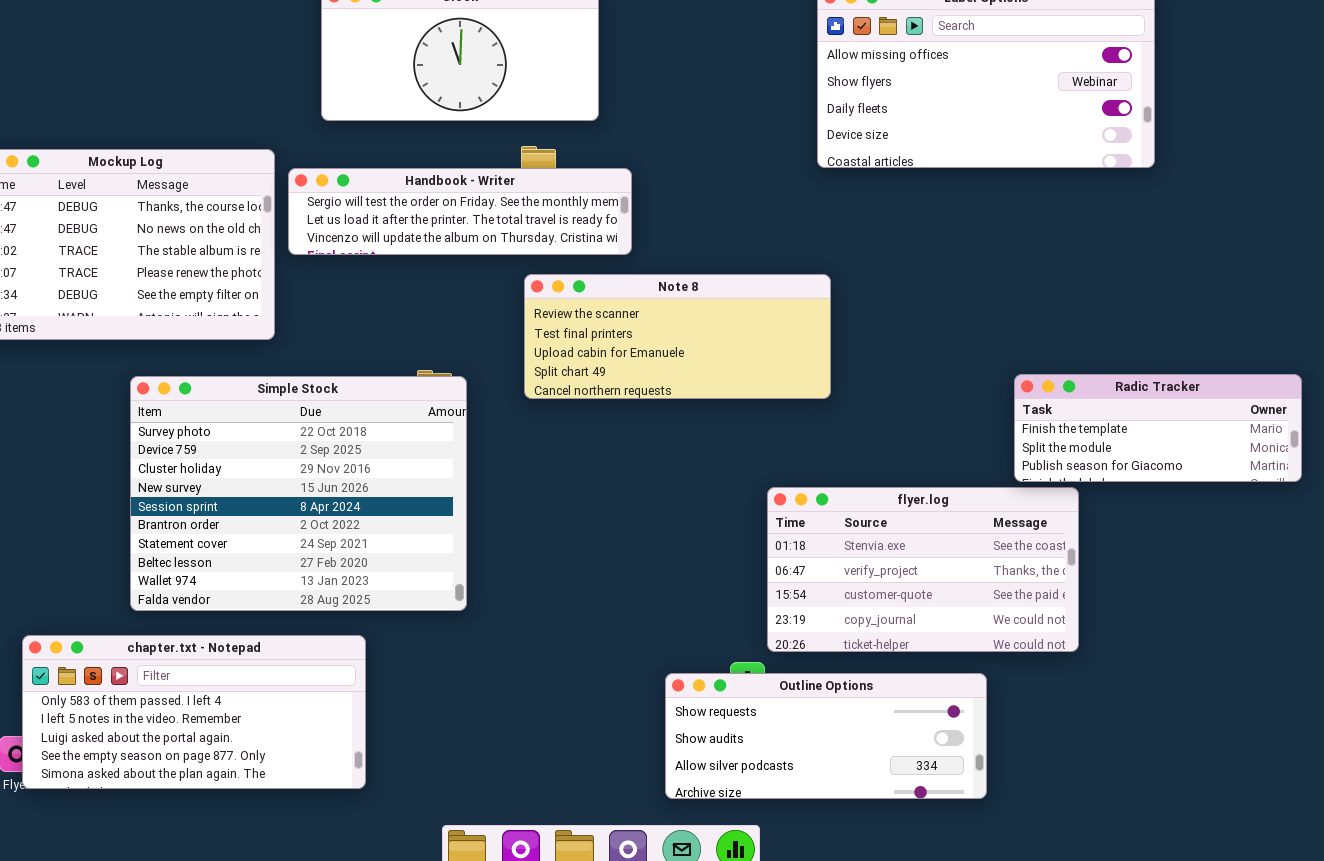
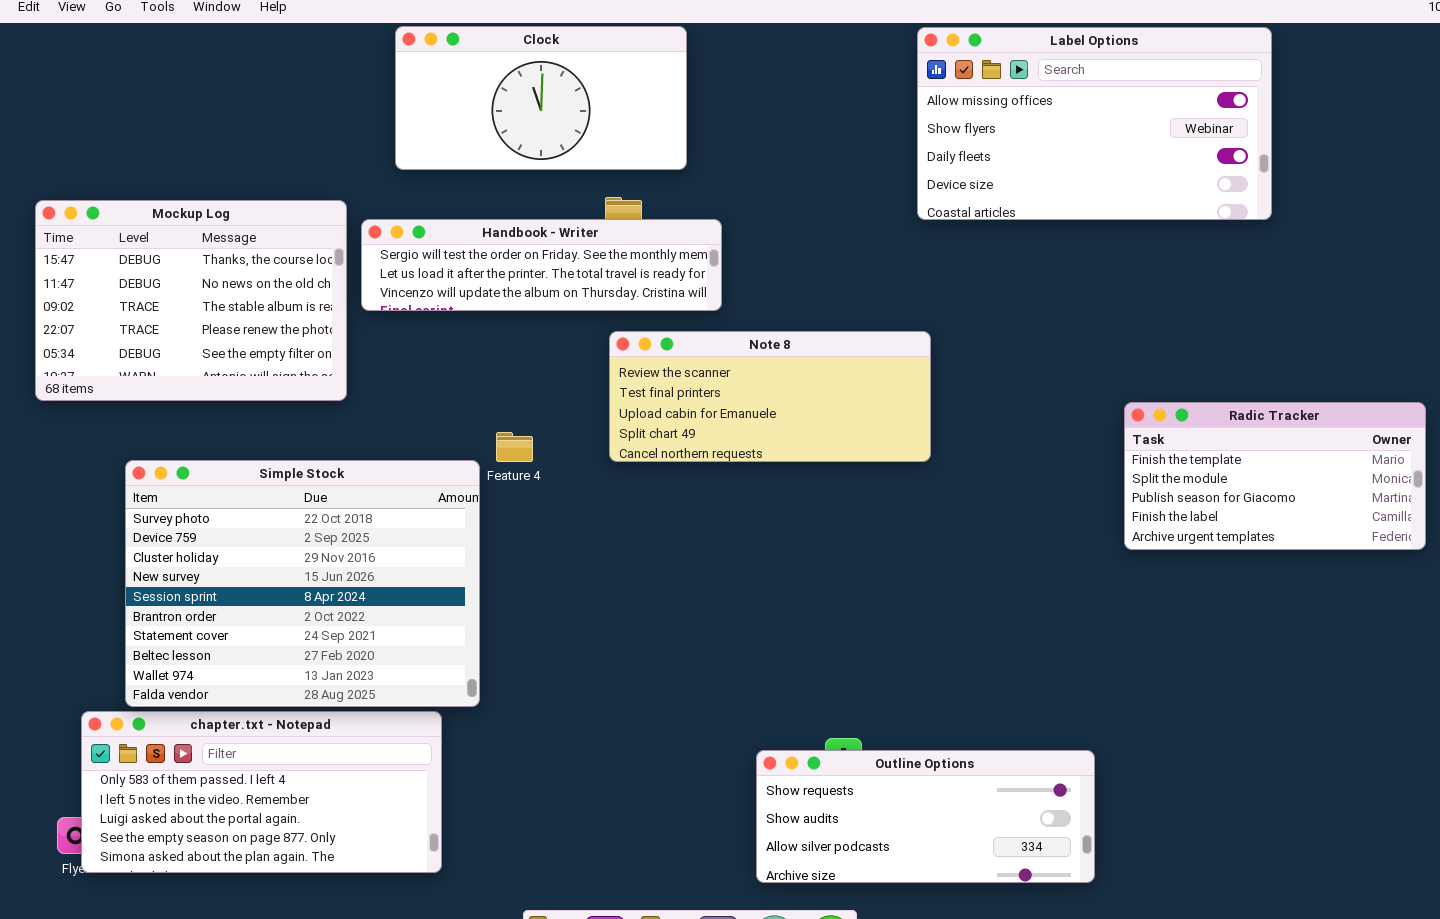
Radic Tracker: [1014,374,1302,482] -> [1124,402,1426,550], resized
Simple Stock: [130,376,467,611] -> [125,460,480,707], moved
flyer.log: [767,487,1079,652] -> none, closed

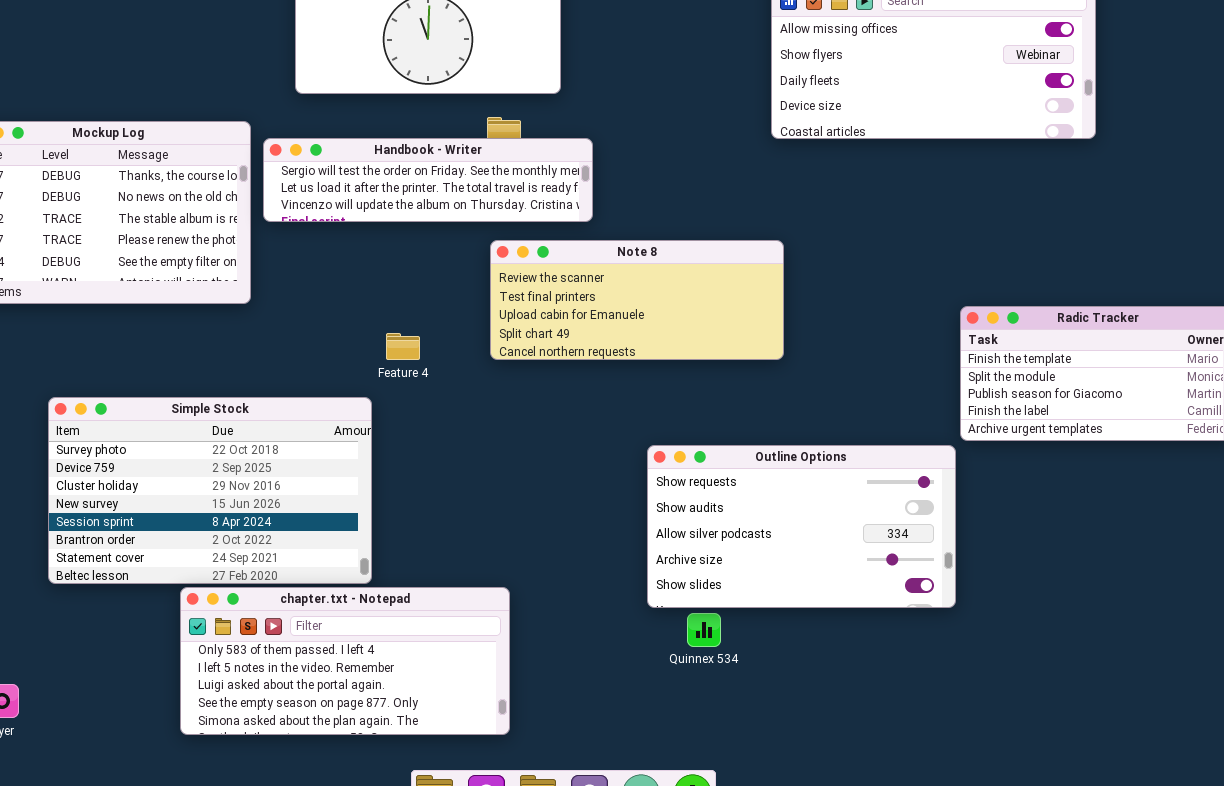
Simple Stock: [125,460,480,707] -> [48,397,372,584], resized
chapter.txt - Notepad: [81,711,442,873] -> [180,587,510,735], moved
Outline Options: [756,750,1095,883] -> [647,445,956,608], moved, resized

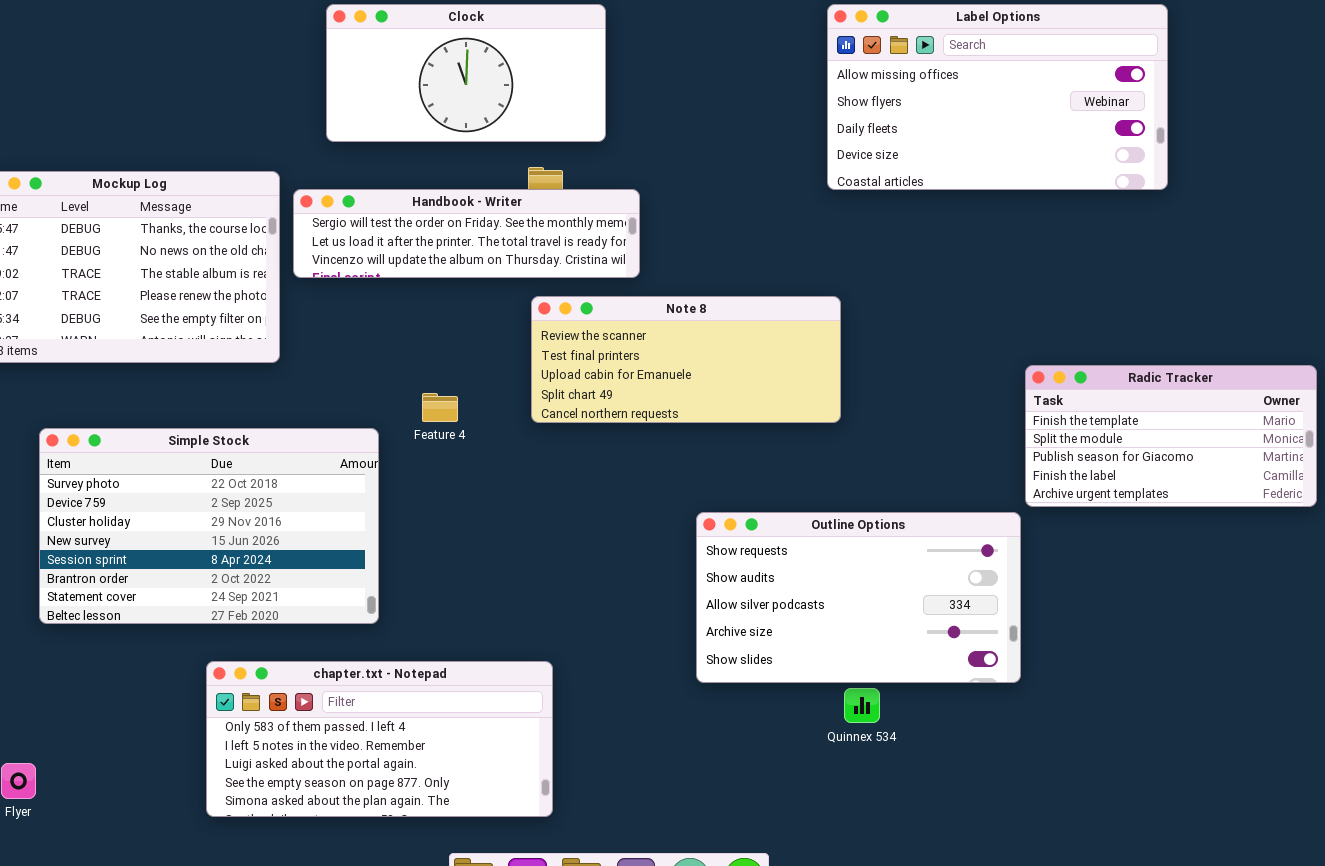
Simple Stock: [48,397,372,584] -> [39,428,379,624], moved
Quinnex 534: [687,613,721,647] -> [844,688,880,723], moved

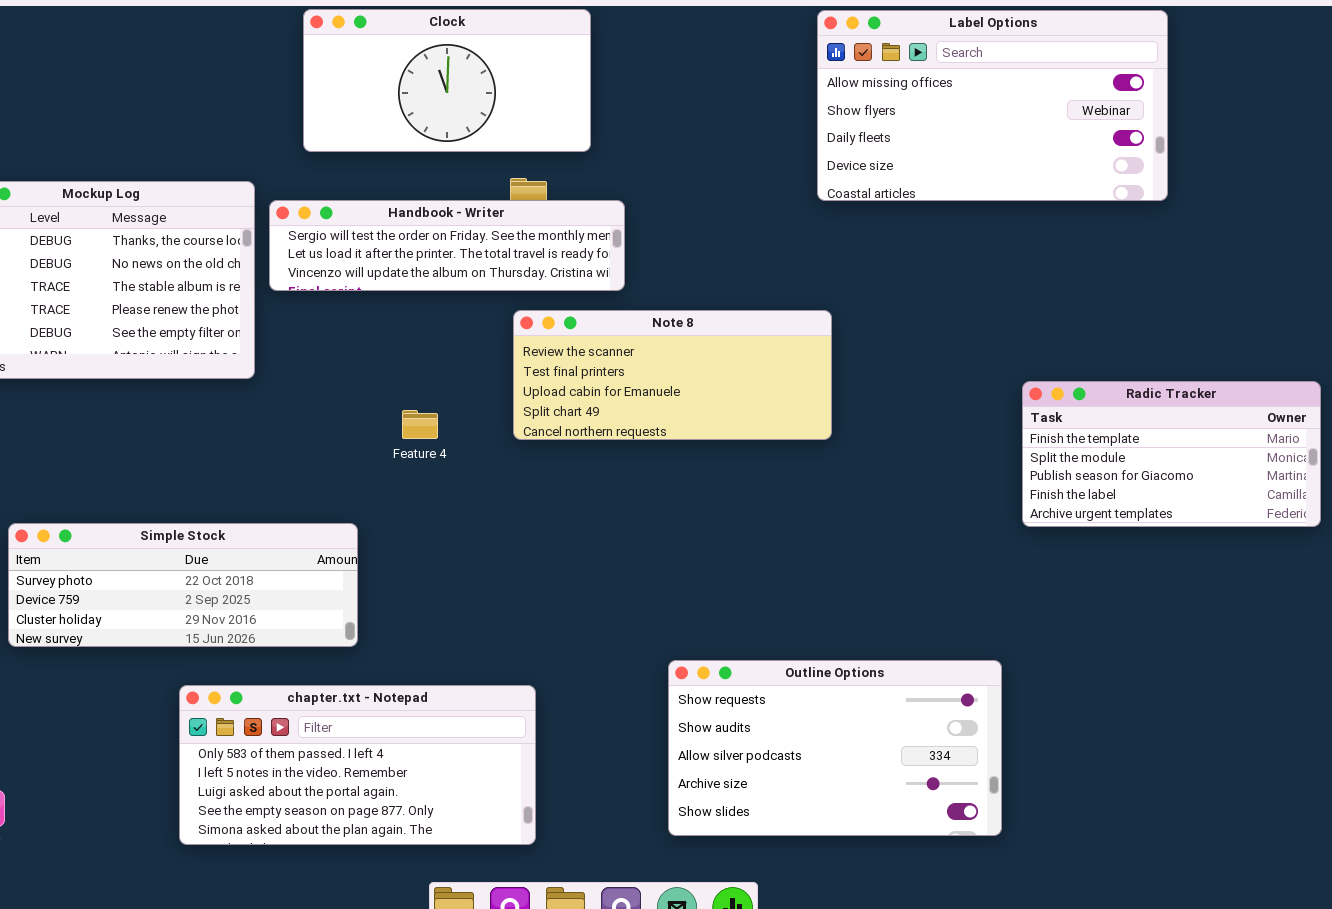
Simple Stock: [39,428,379,624] -> [8,523,358,647], resized
Outline Options: [696,512,1021,683] -> [668,660,1002,836], moved

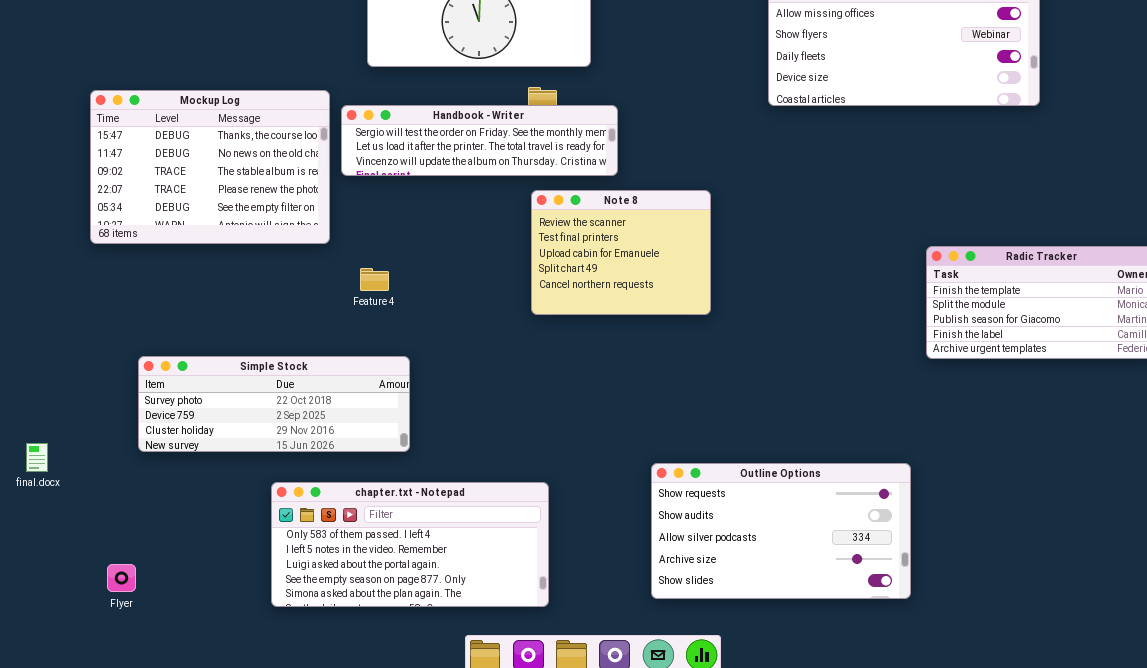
Note 8: [513,310,832,440] -> [531,190,711,315], resized
Feature 4: [402,410,438,439] -> [360,268,389,291], moved

